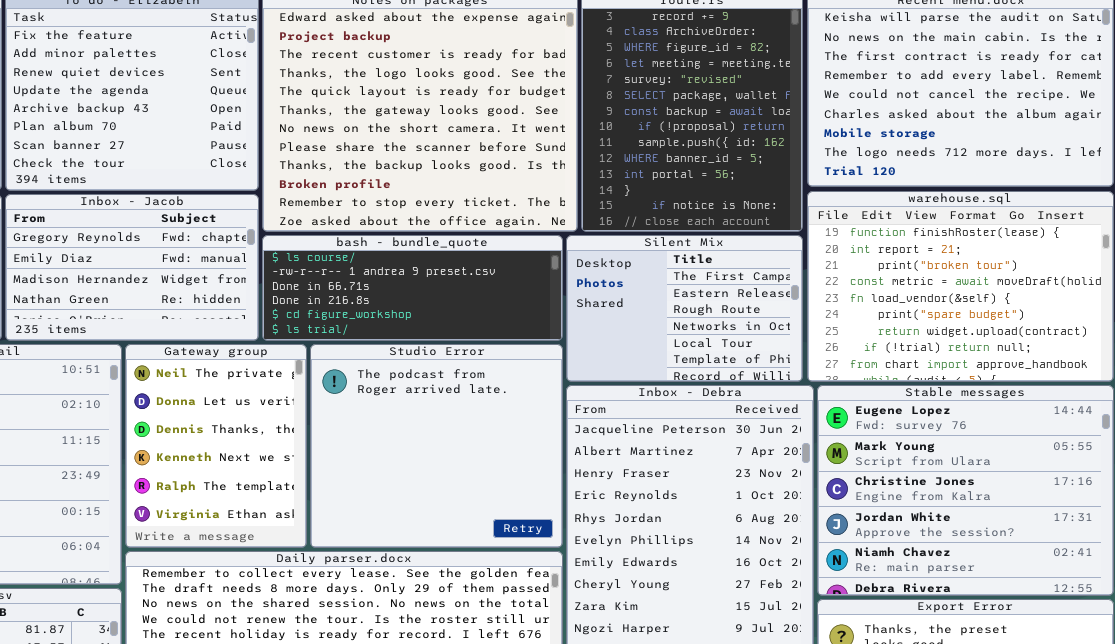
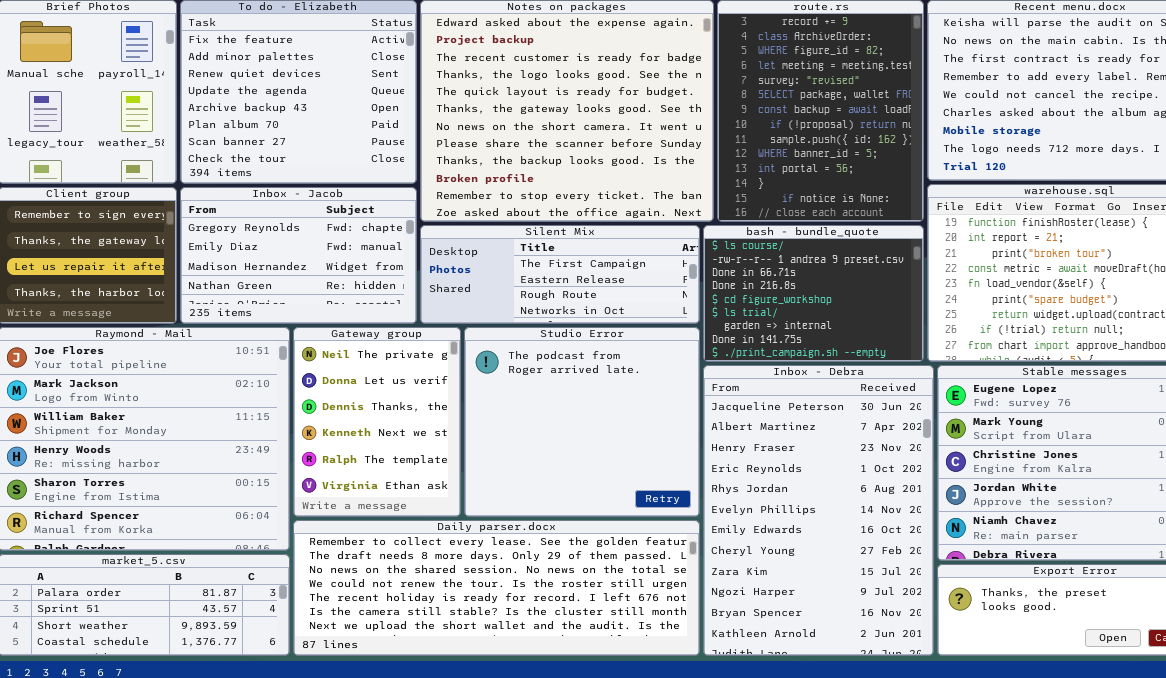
bash - bundle_quote: [262,235,563,341] -> [703,225,924,362], moved, resized
Silent Mix: [566,235,803,382] -> [420,225,700,324], moved, resized

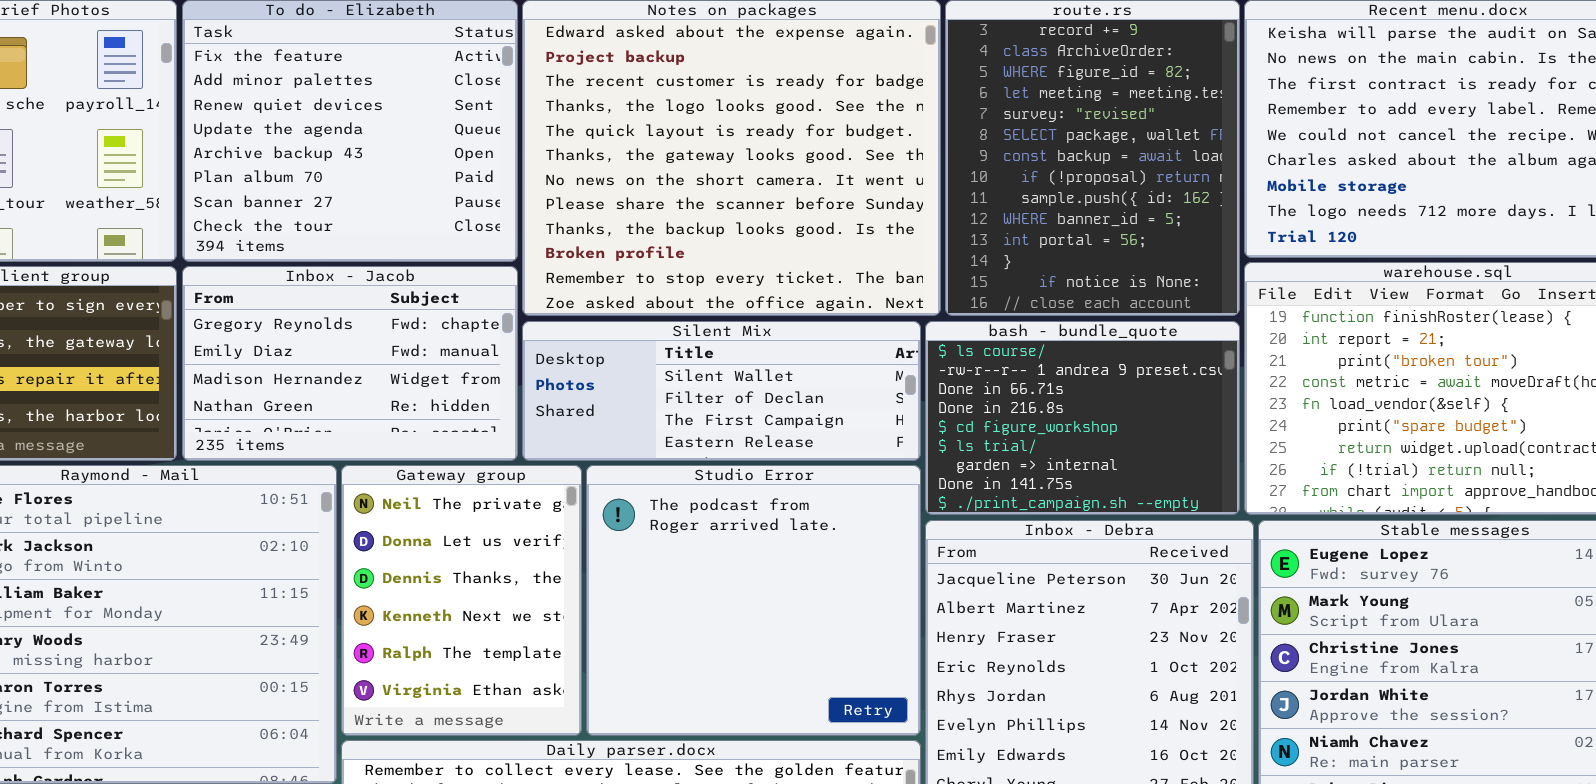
Silent Mix: [420,225,700,324] -> [522,321,921,461], scrolled up 2 rows

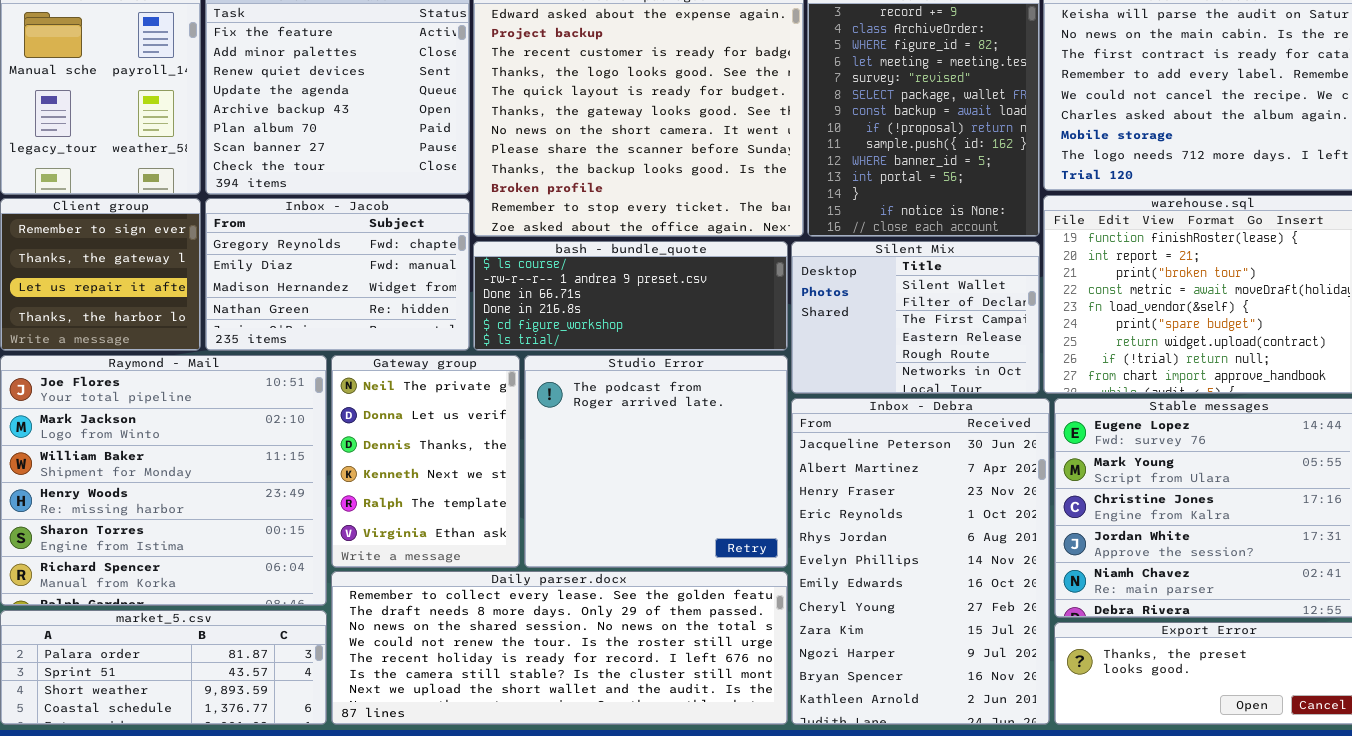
Silent Mix: [522,321,921,461] -> [791,241,1040,394], moved, resized
bash - bundle_quote: [925,321,1240,515] -> [473,241,788,351], moved, resized

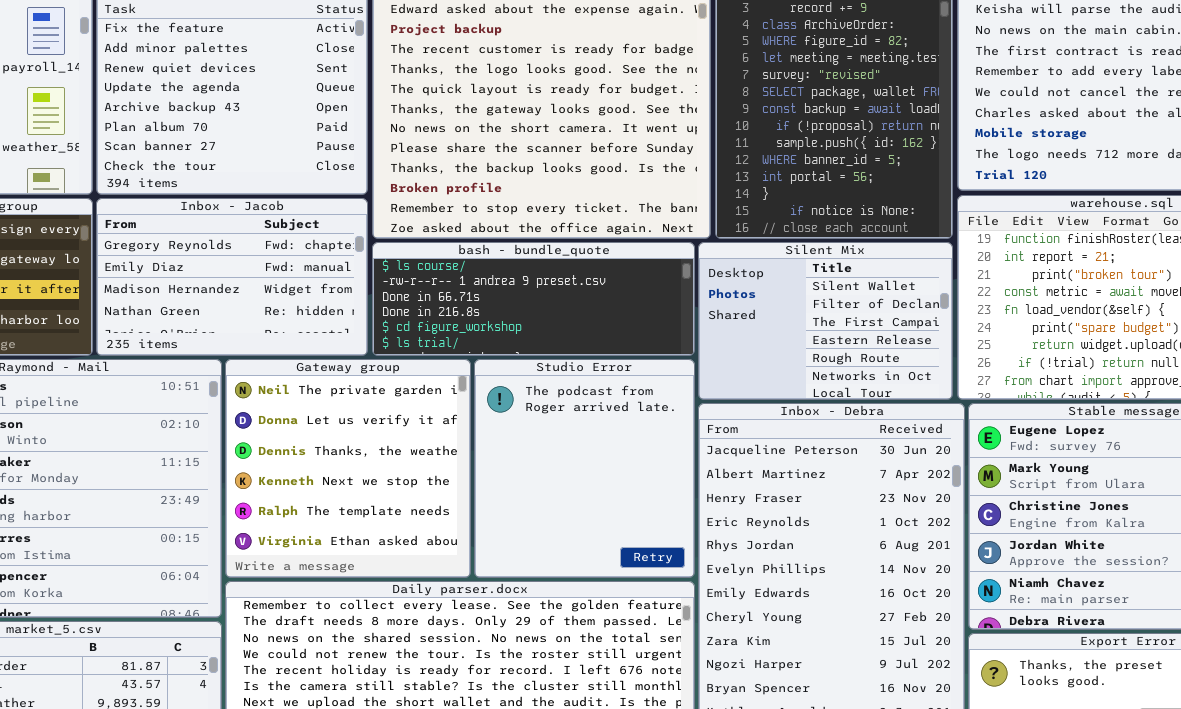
Gateway group: [331,355,520,568] -> [225,359,471,578], resized
Studio Error: [524,355,788,568] -> [474,359,695,578], resized

